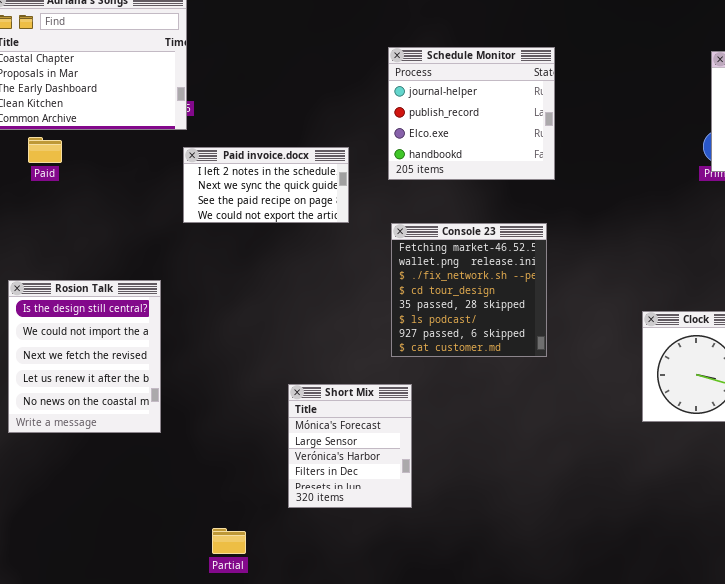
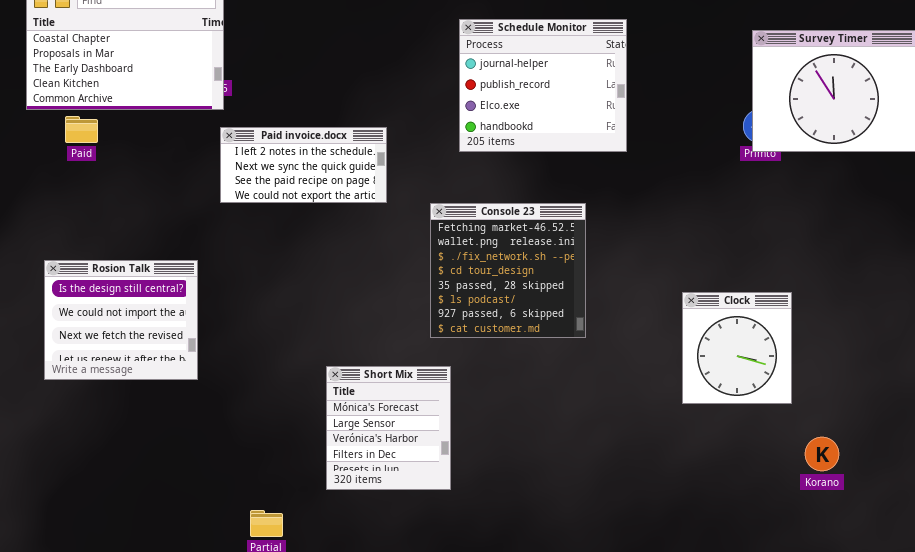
Schedule Monitor: [388,47,555,180] -> [459,19,627,152], moved
Rosion Talk: [8,280,161,433] -> [44,260,198,380], resized

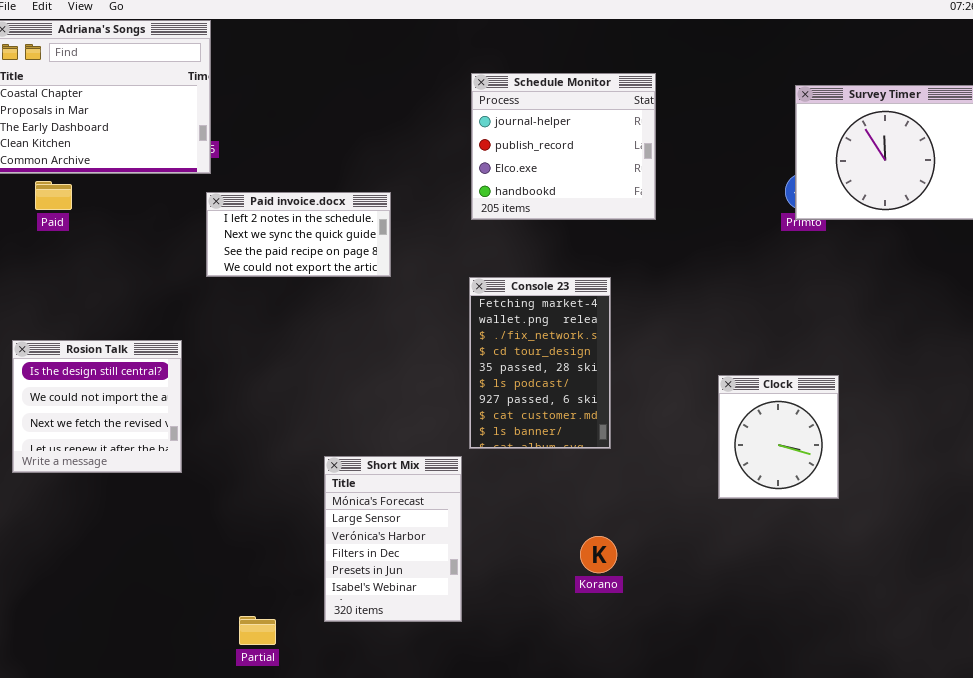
Console 23: [430,203,586,338] -> [469,277,611,449], resized
Short Mix: [326,366,451,490] -> [324,456,462,622], resized
Korano: [805,437,839,471] -> [580,536,617,573], moved

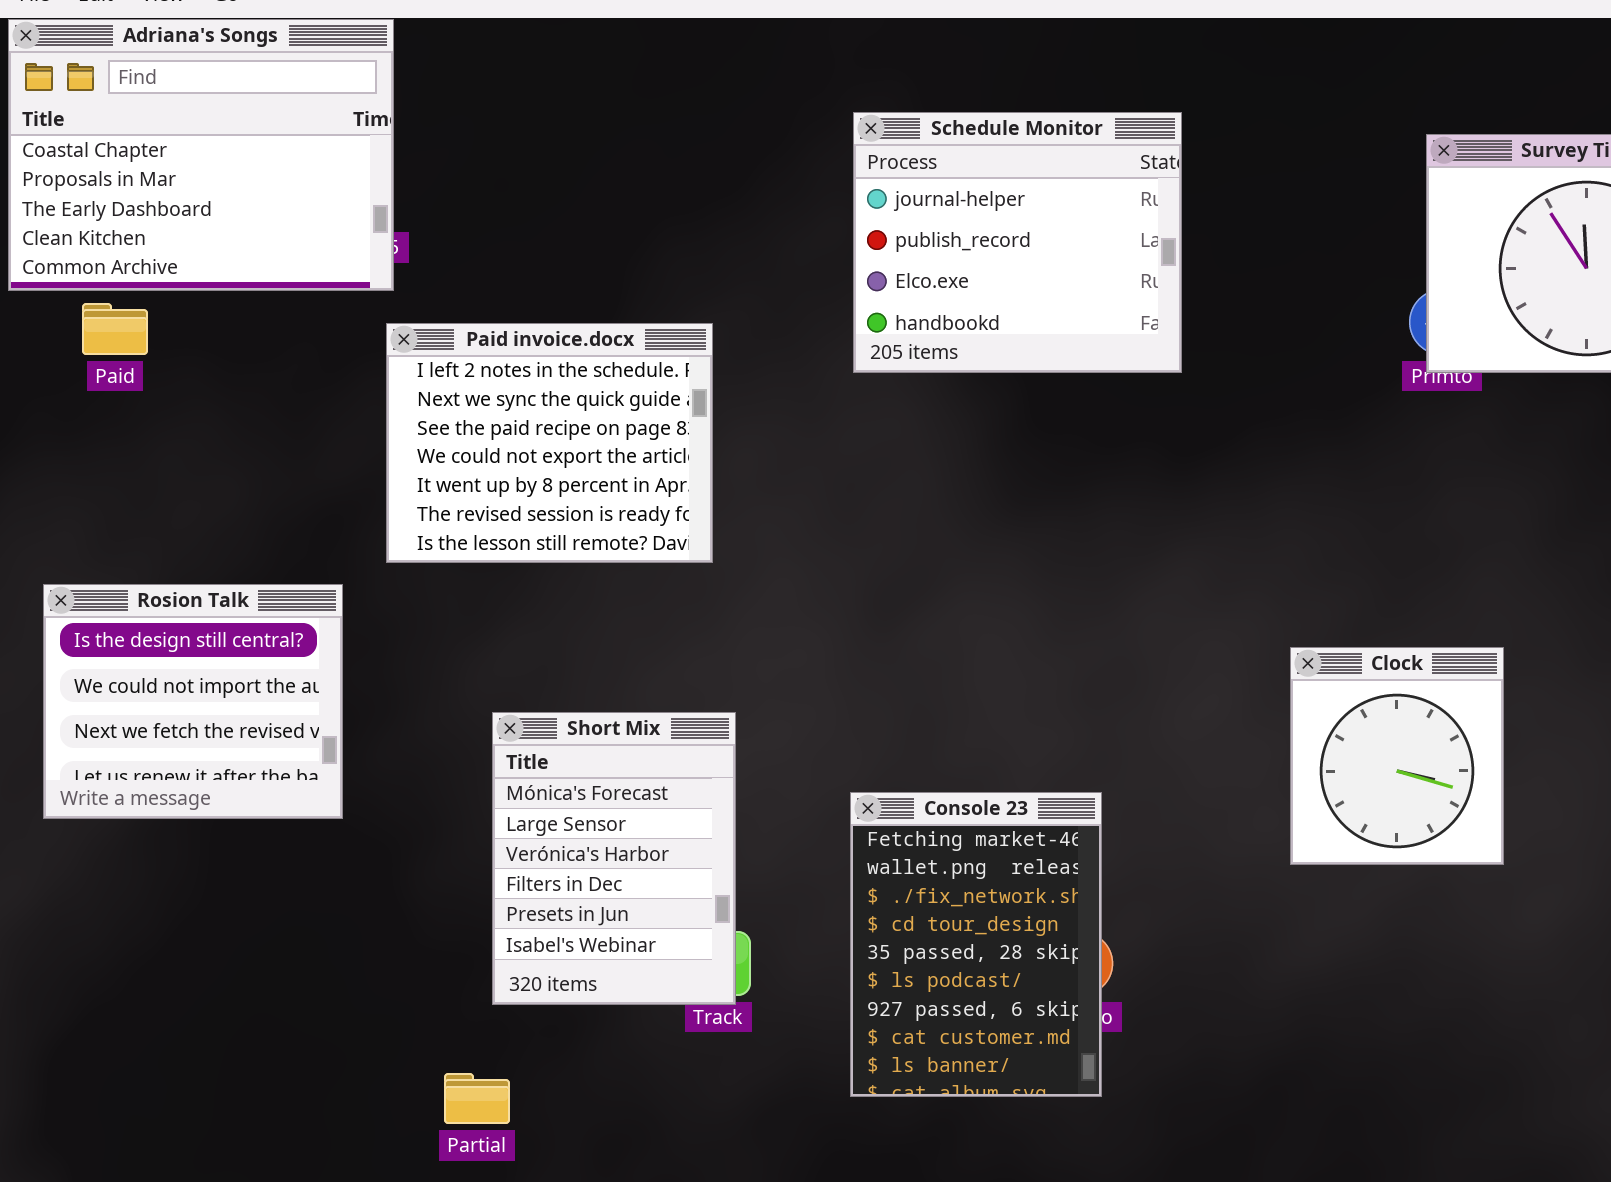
Paid invoice.docx: [206,192,391,277] -> [386,323,713,563], resized
Console 23: [469,277,611,449] -> [850,792,1102,1097], moved
Short Mix: [324,456,462,622] -> [492,712,736,1005], moved

